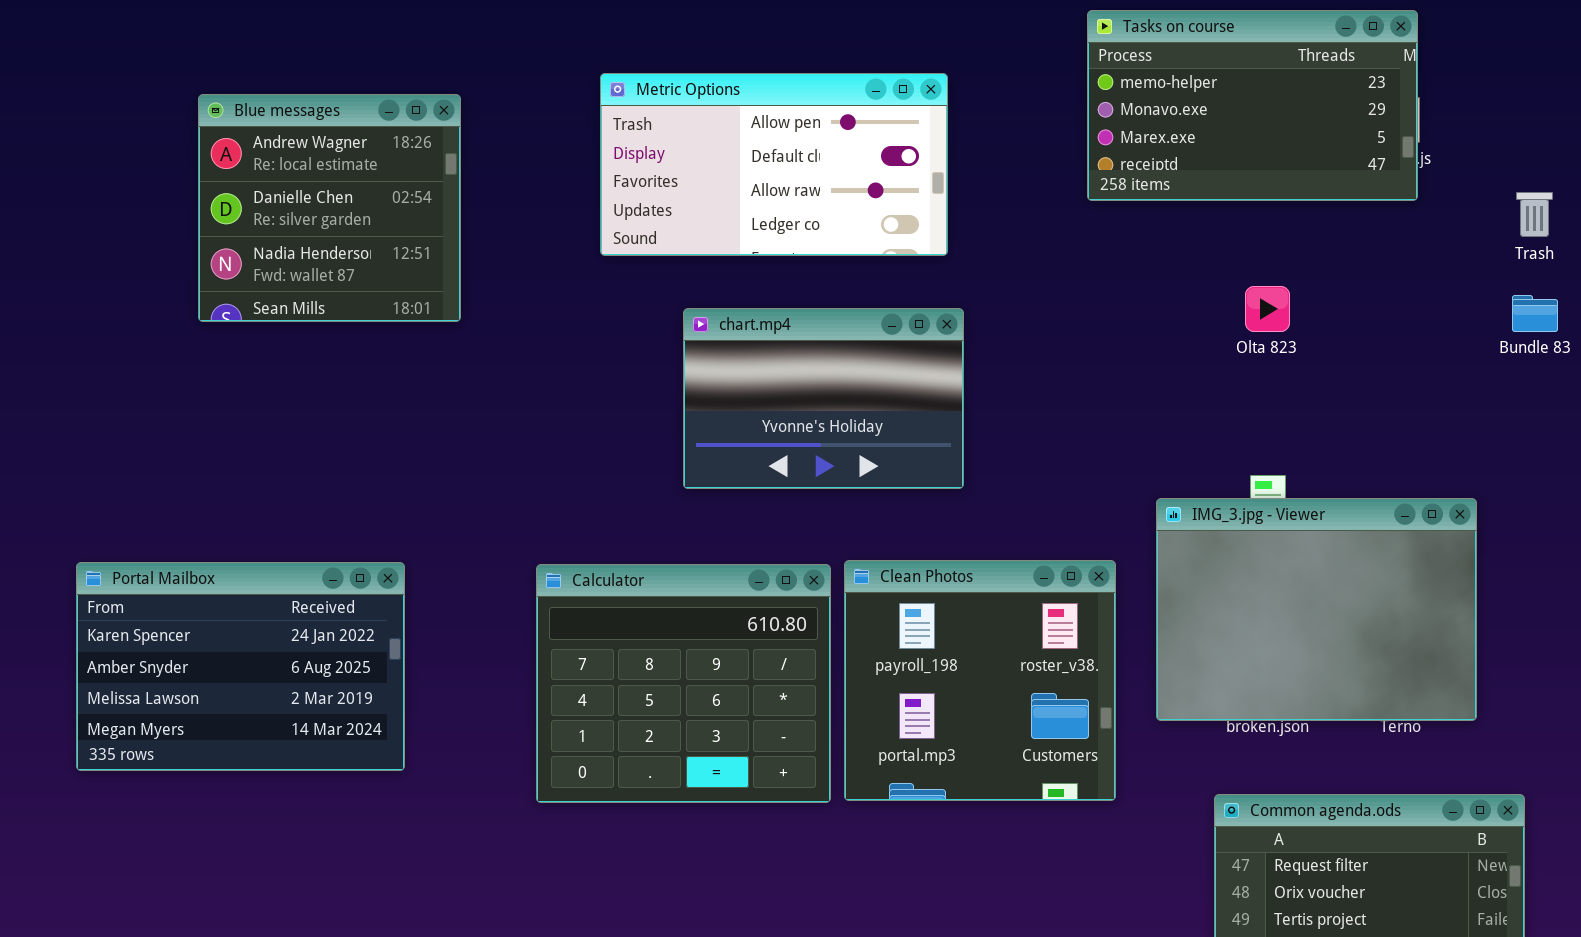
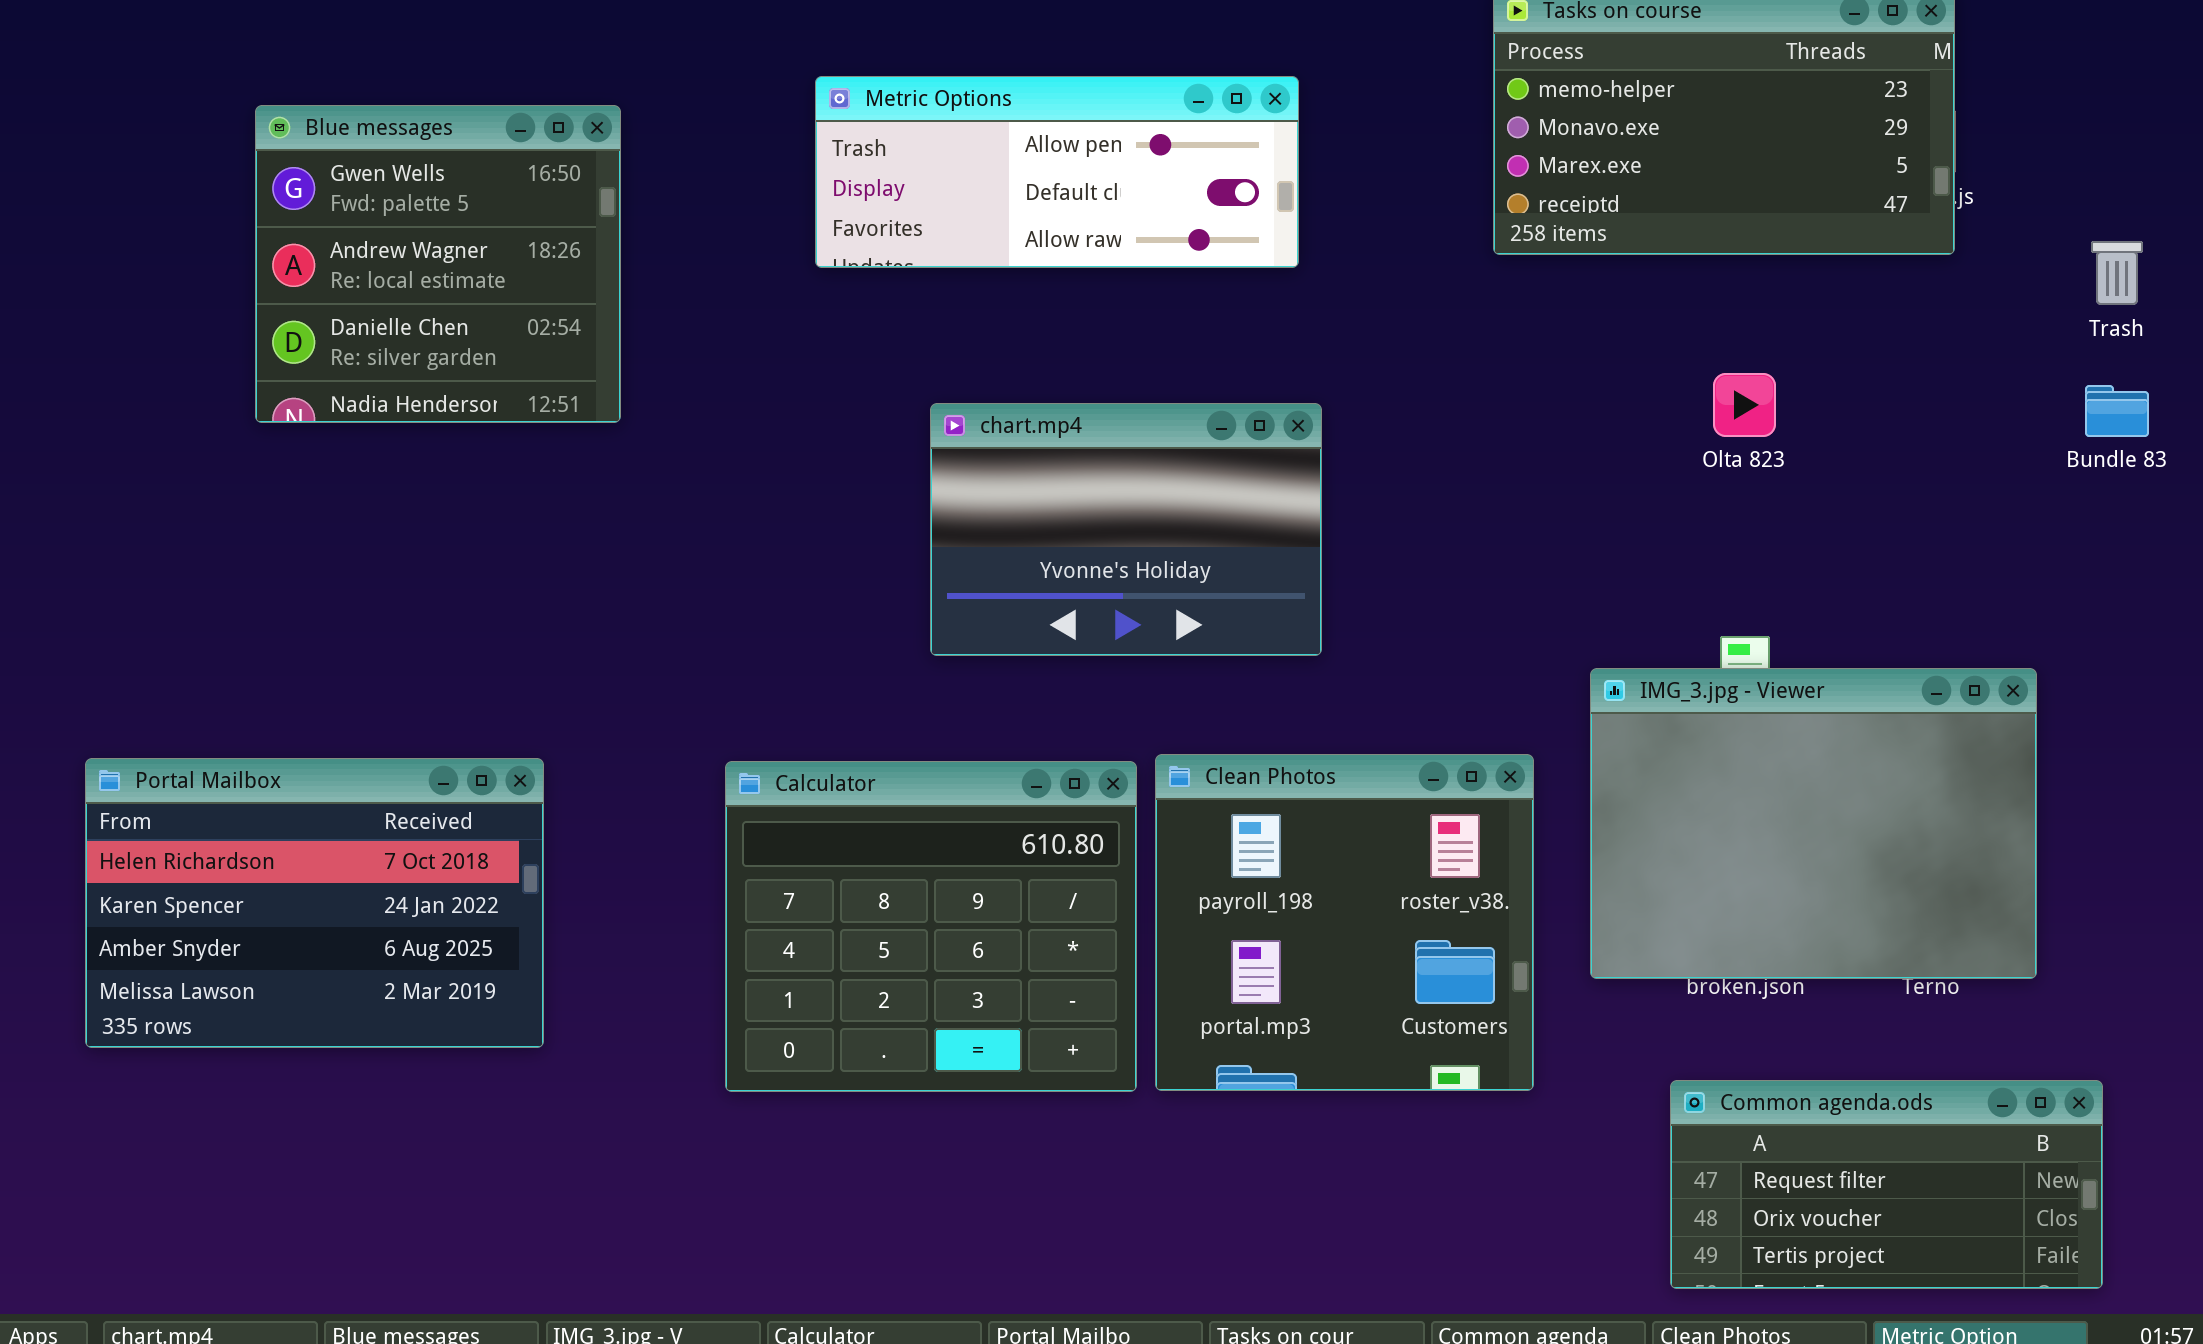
Metric Options: [600,73,948,256] -> [815,76,1299,268], resized
Blue messages: [198,94,461,322] -> [255,105,621,423], scrolled up 1 row
Portal Mailbox: [76,562,405,771] -> [85,758,544,1048], scrolled up 1 row

